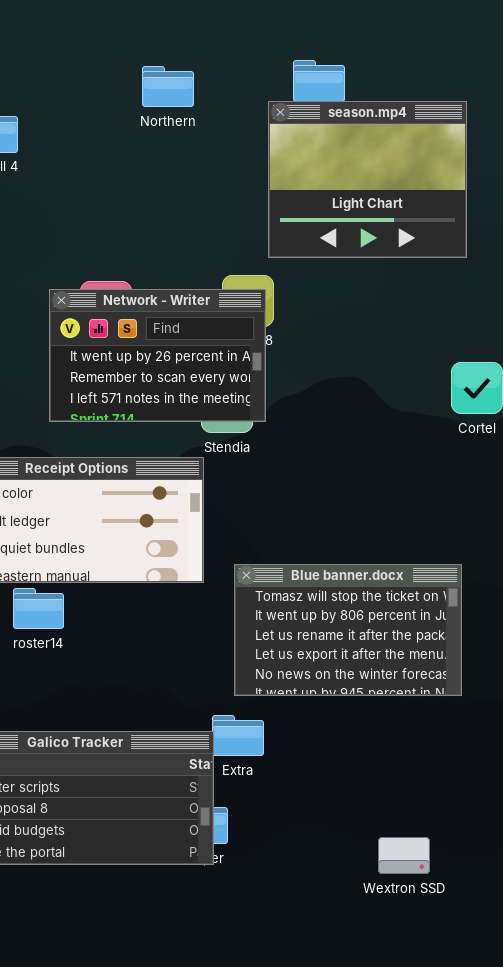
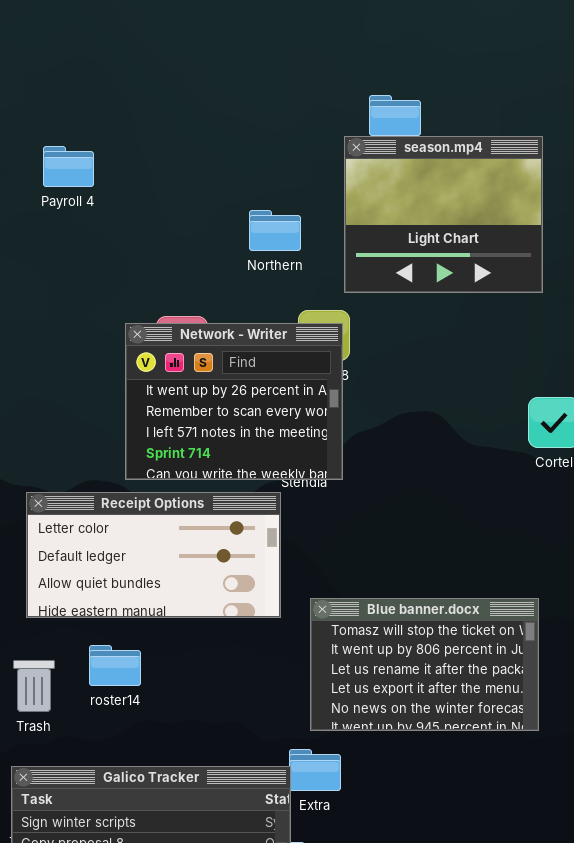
Northern: [142,66,194,107] -> [249,210,301,251], moved
Network - Writer: [49,289,266,422] -> [125,323,343,480], resized
roster14: [13,588,64,629] -> [89,645,141,686], moved

